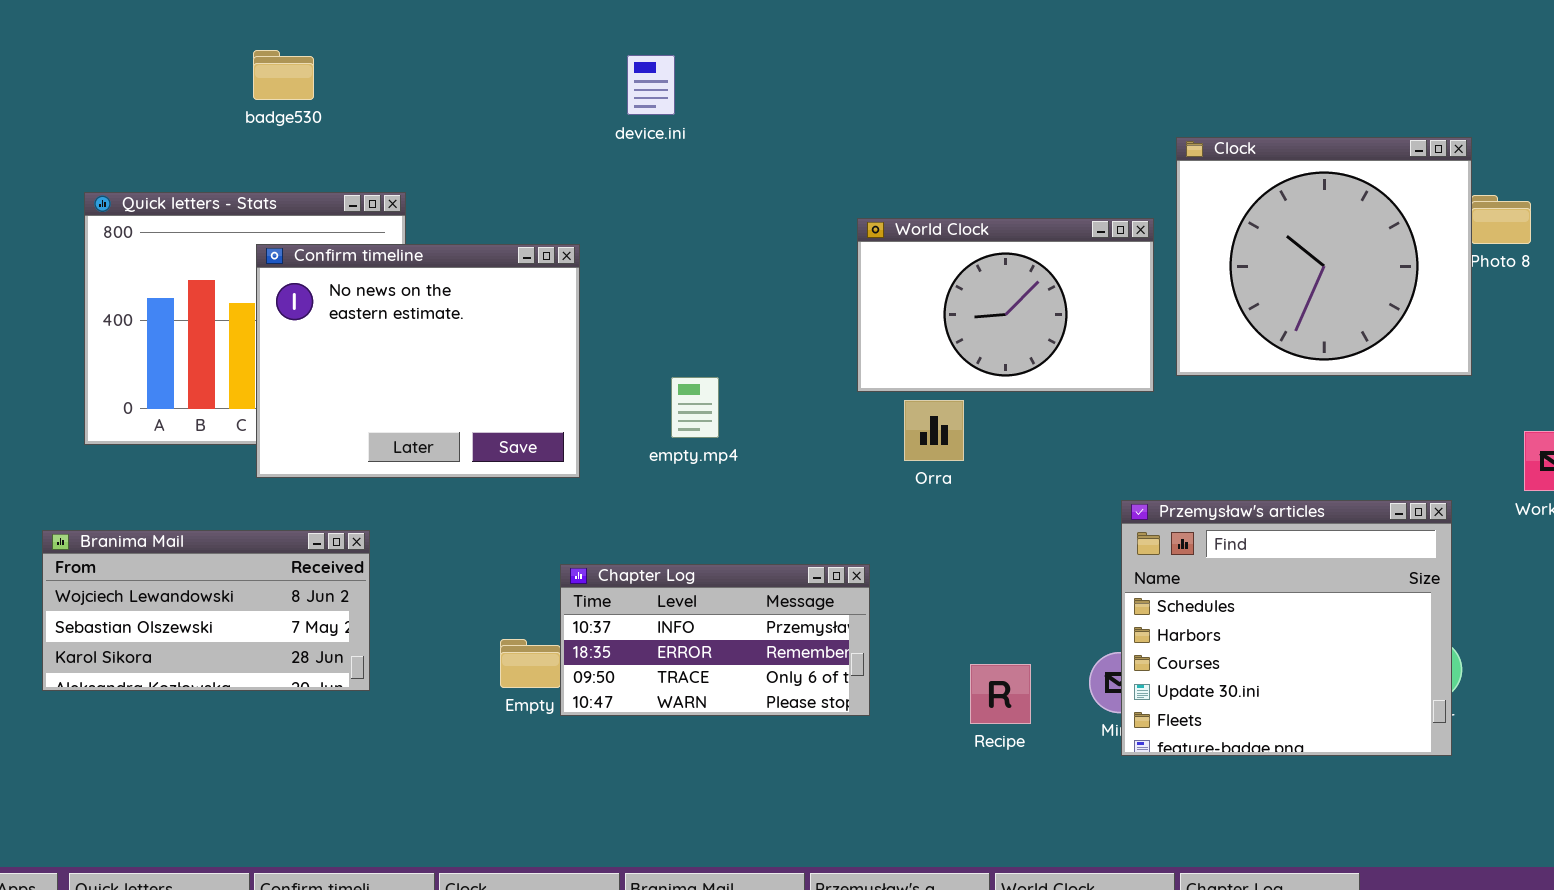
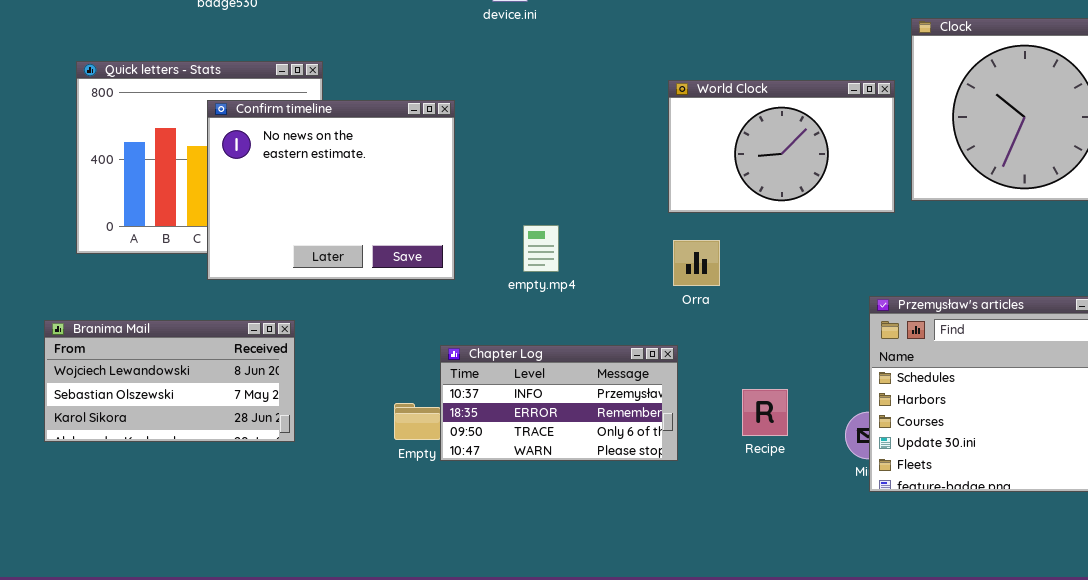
empty.mp4: [671,377,719,438] -> [523,225,559,272], moved
Orra: [904,400,964,461] -> [673,240,720,286], moved
Recipe: [970,664,1031,724] -> [742,389,788,436], moved

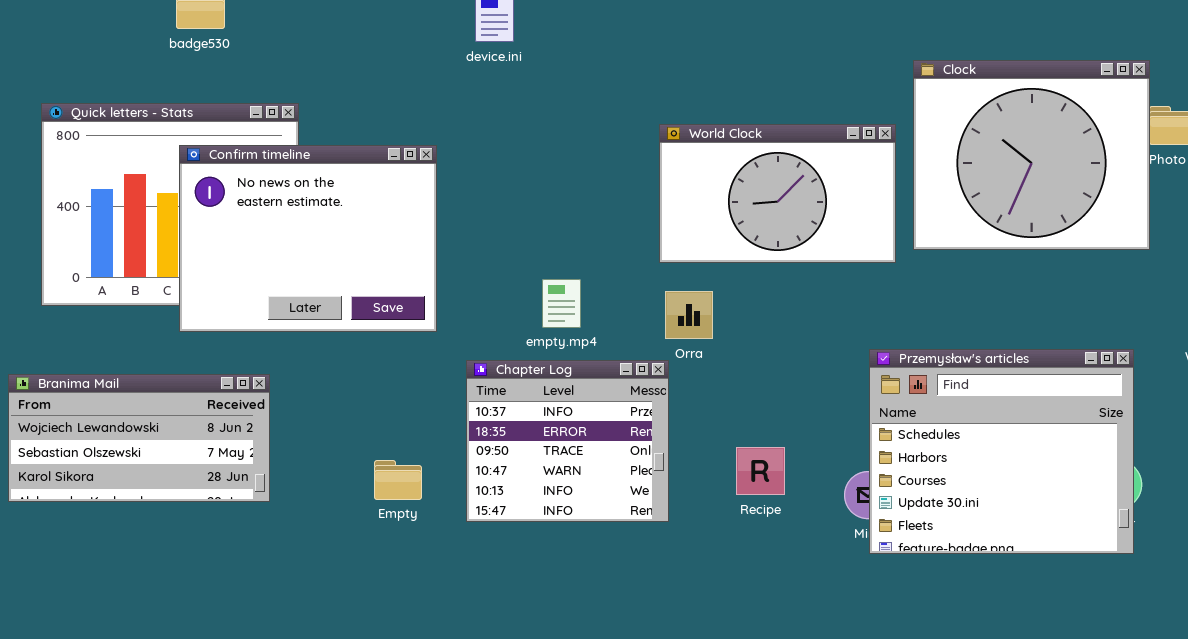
empty.mp4: [523,225,559,272] -> [542,279,581,328], moved
Chapter Log: [440,345,678,461] -> [466,360,669,522], resized

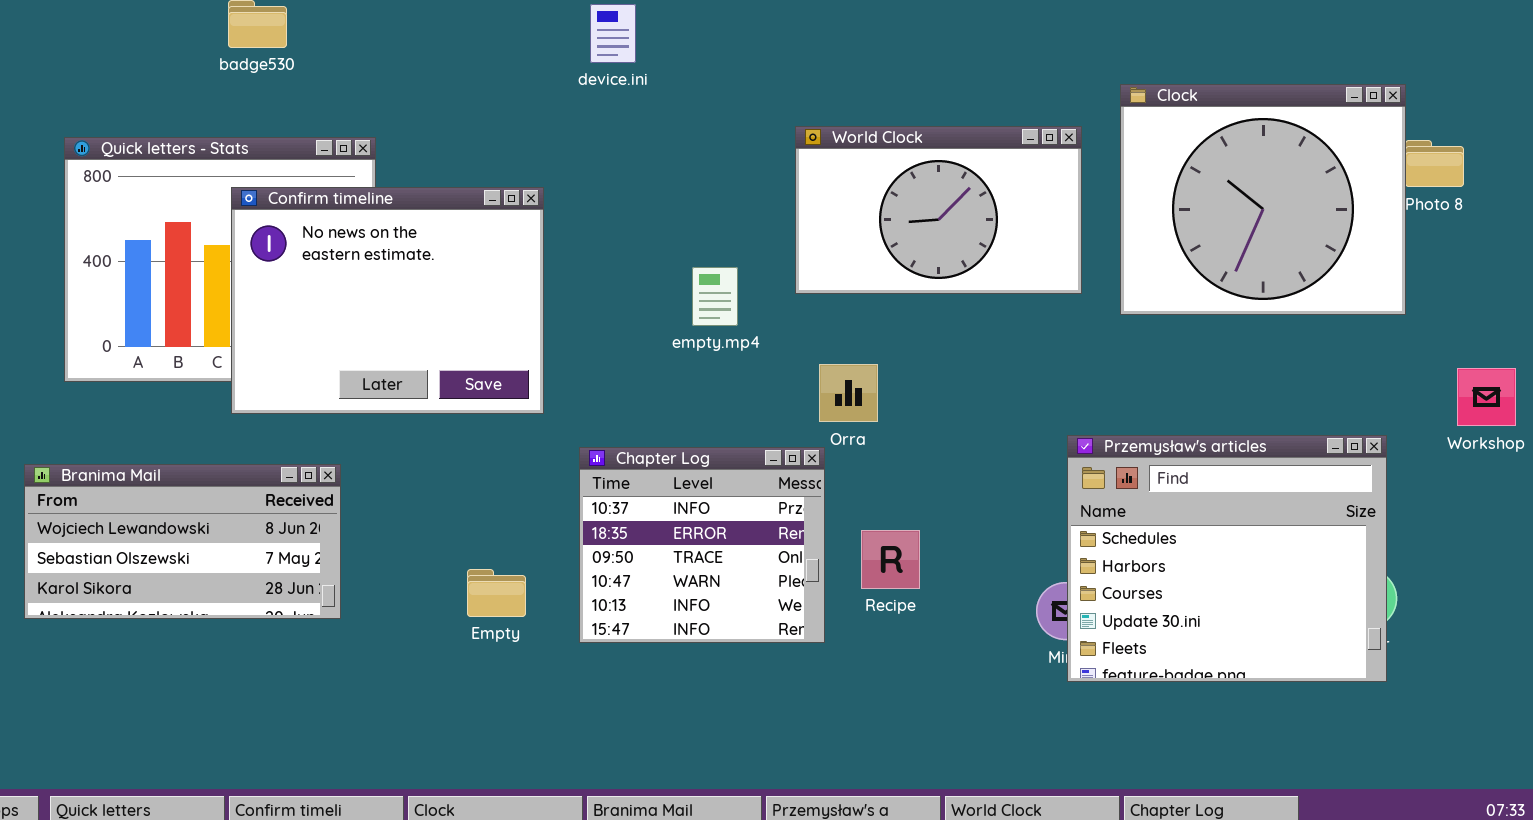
World Clock: [659,124,896,263] -> [795,126,1082,294], moved
empty.mp4: [542,279,581,328] -> [692,267,738,326], moved
Recipe: [736,447,785,495] -> [861,530,920,589], moved

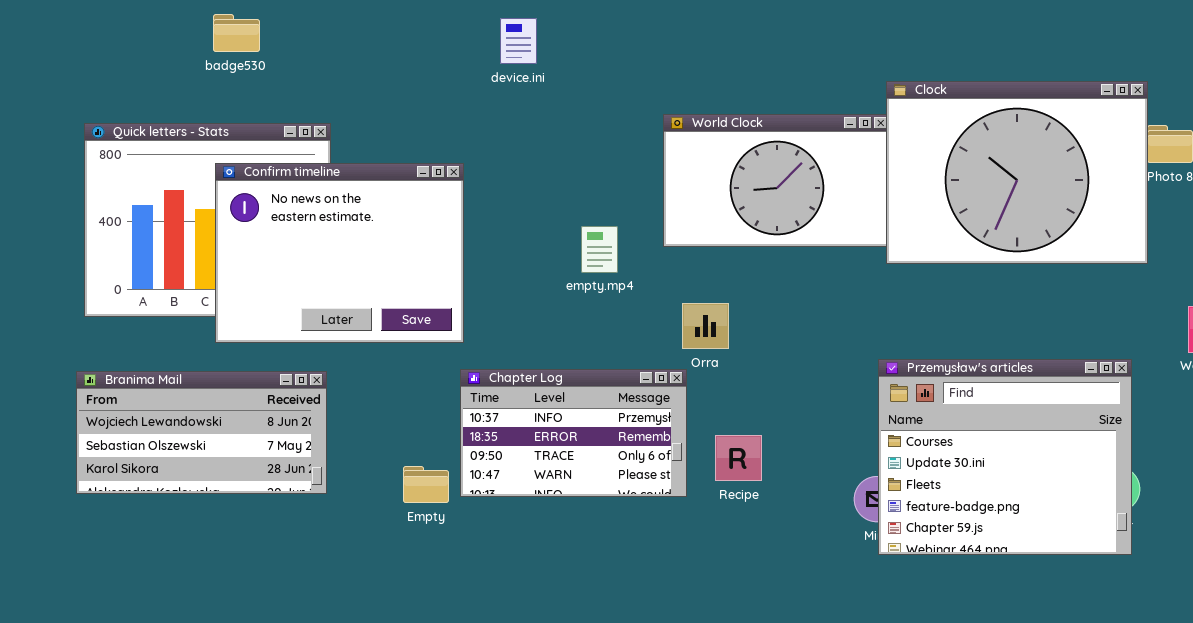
Clock: [1120,84,1406,315] -> [886,81,1148,264], resized
Przemysław's articles: [1067,435,1387,682] -> [878,359,1132,555], scrolled down 2 rows
Chapter Log: [579,447,825,643] -> [460,369,687,497], resized
Branima Mail: [24,464,341,619] -> [76,371,327,494], moved

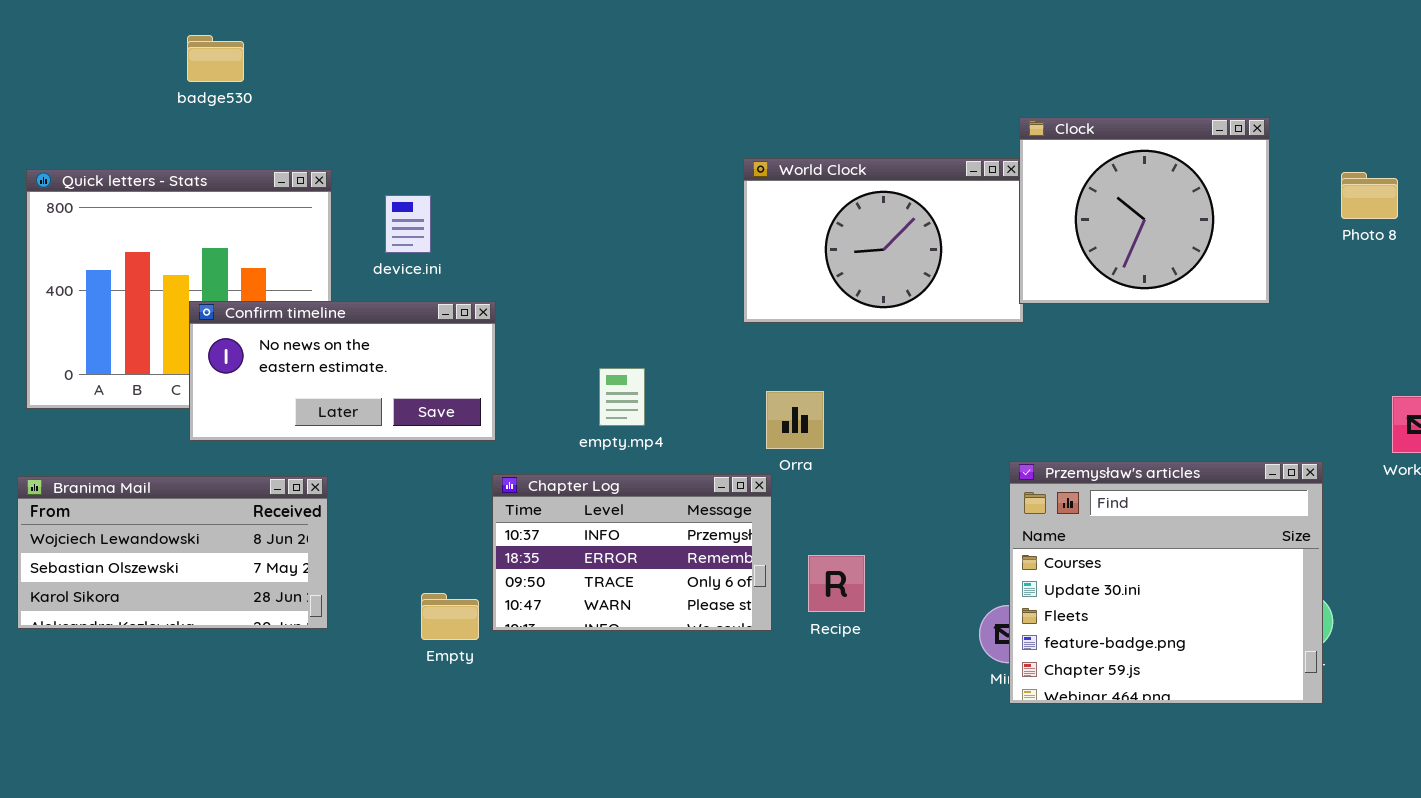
device.ini: [500,18,537,64] -> [385,195,431,253], moved
Clock: [886,81,1148,264] -> [1019,117,1270,304], resized
Confirm timeline: [215,163,464,343] -> [189,301,496,441], resized
empty.mp4: [581,226,618,273] -> [599,368,645,426], moved

